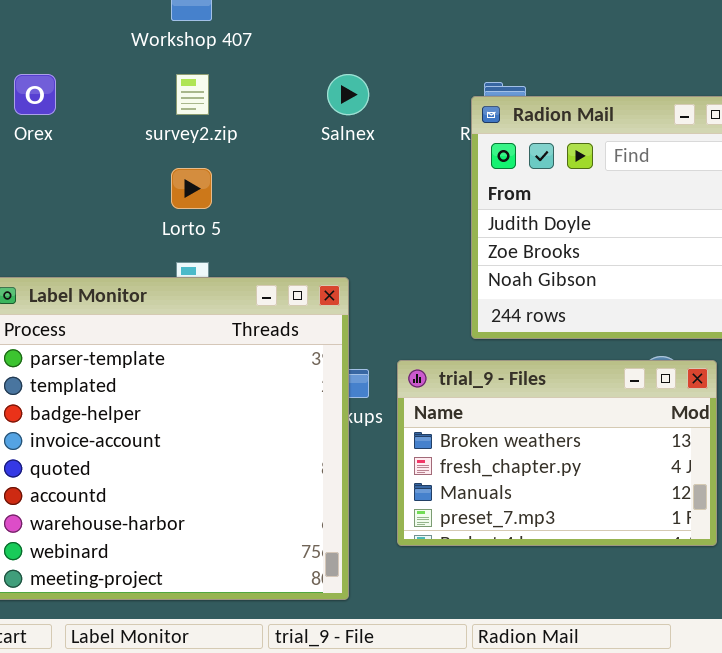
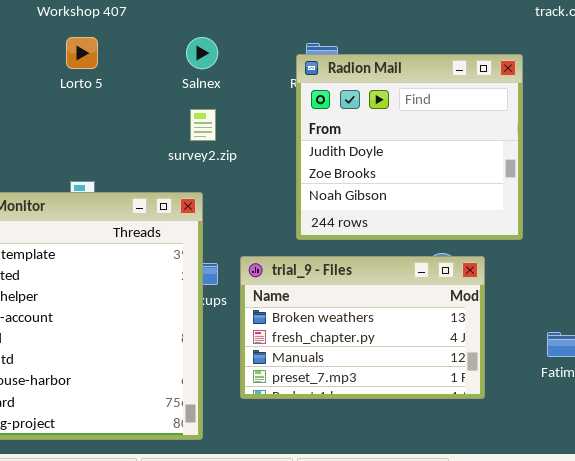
survey2.zip: [176,74,209,115] -> [190,109,216,141], moved
Lorto 5: [171,168,212,209] -> [66,37,98,69], moved

